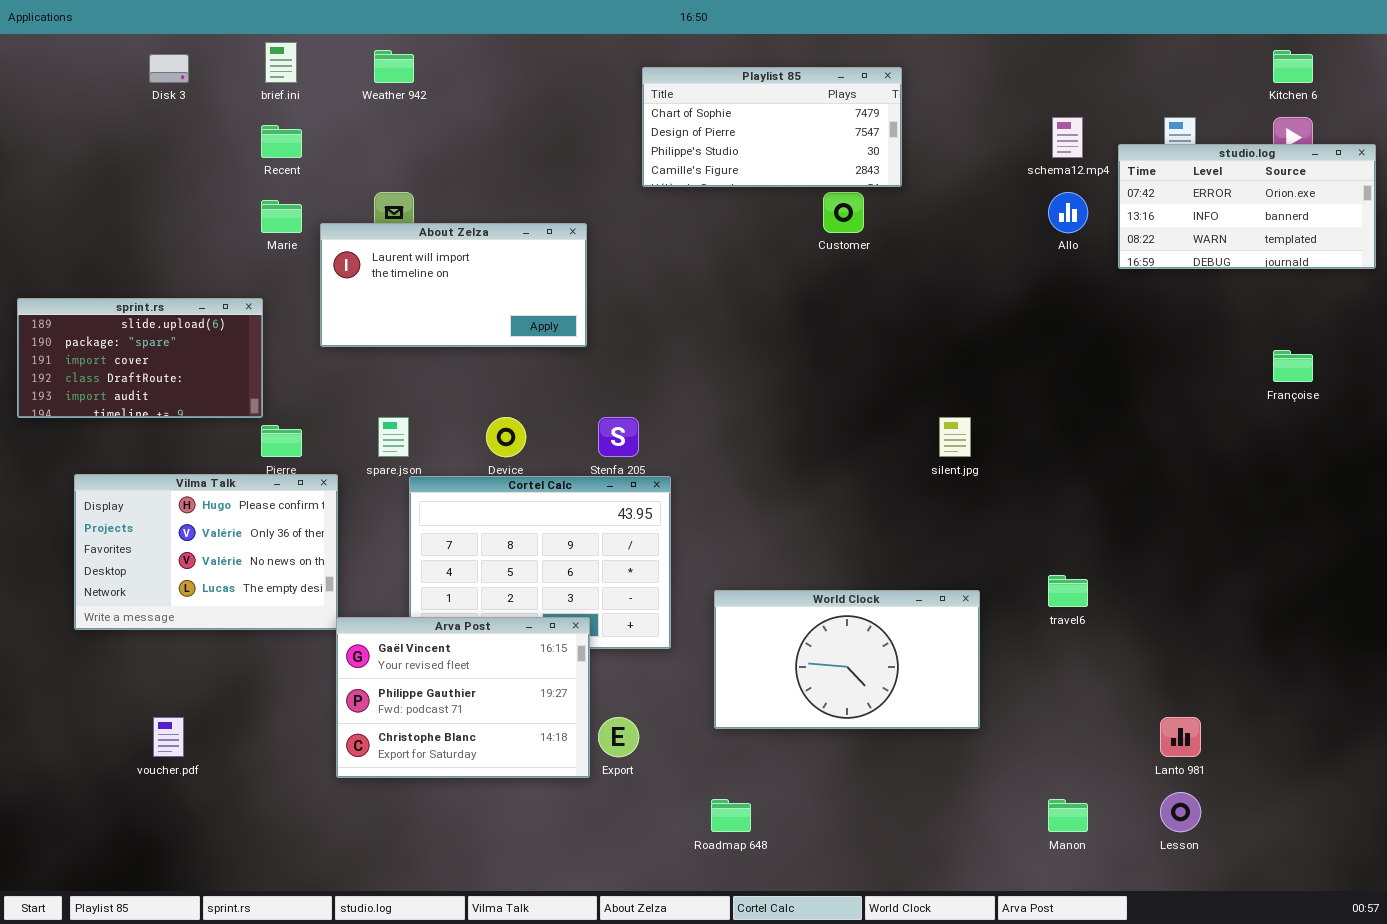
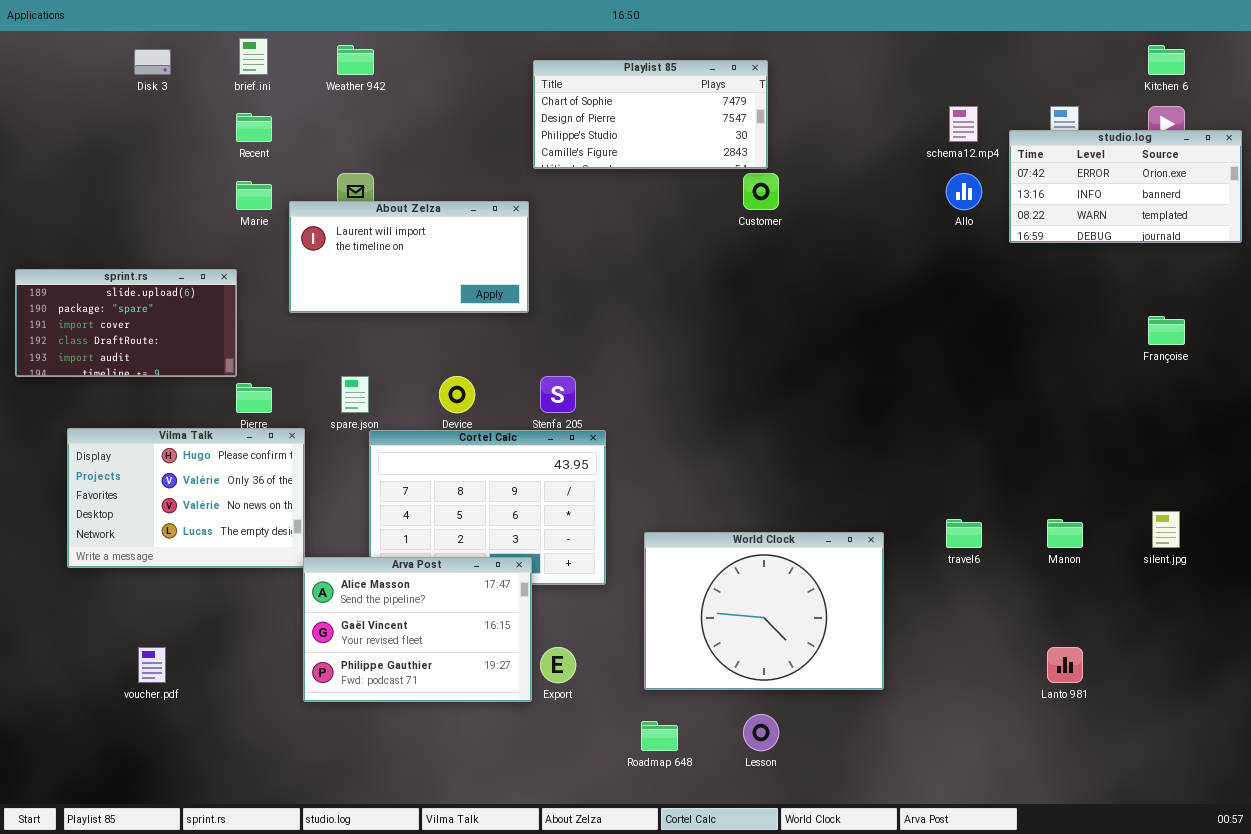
Playlist 85: [642,67,902,187] -> [533,60,768,169], moved
silent.jpg: [939,417,971,457] -> [1152,511,1180,548], moved
World Clock: [714,590,980,729] -> [644,532,884,690], resized
Arva Post: [336,617,590,778] -> [303,557,532,702], scrolled up 1 row
Lesson: [1160,792,1201,832] -> [743,714,779,751], moved
Manon: [1048,799,1088,832] -> [1047,519,1083,548], moved

